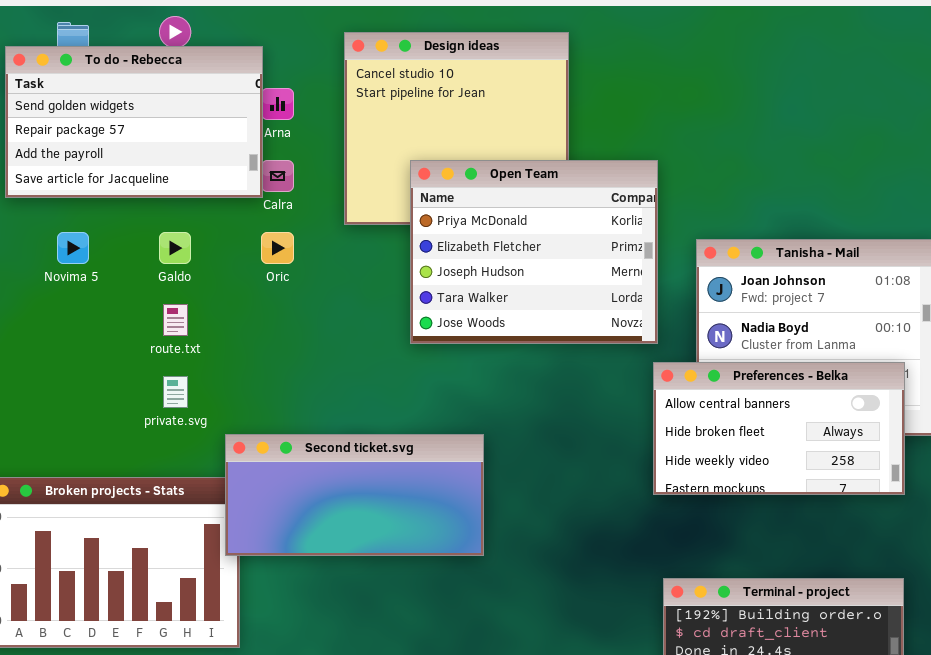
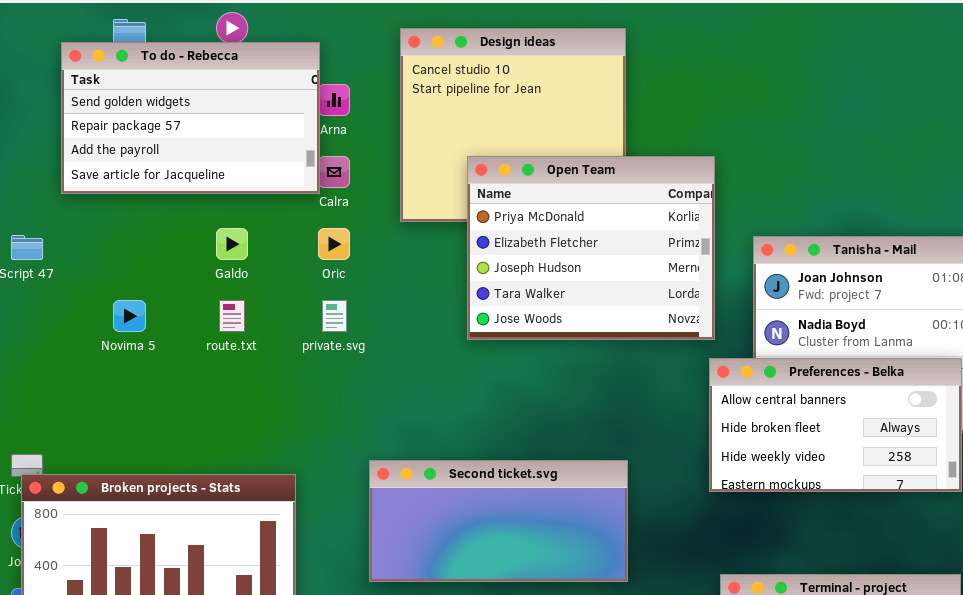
Novima 5: [57,232,89,264] -> [113,300,146,332], moved
private.svg: [163,376,188,408] -> [322,300,347,332], moved
Second ticket.svg: [225,434,484,556] -> [369,460,628,582], moved

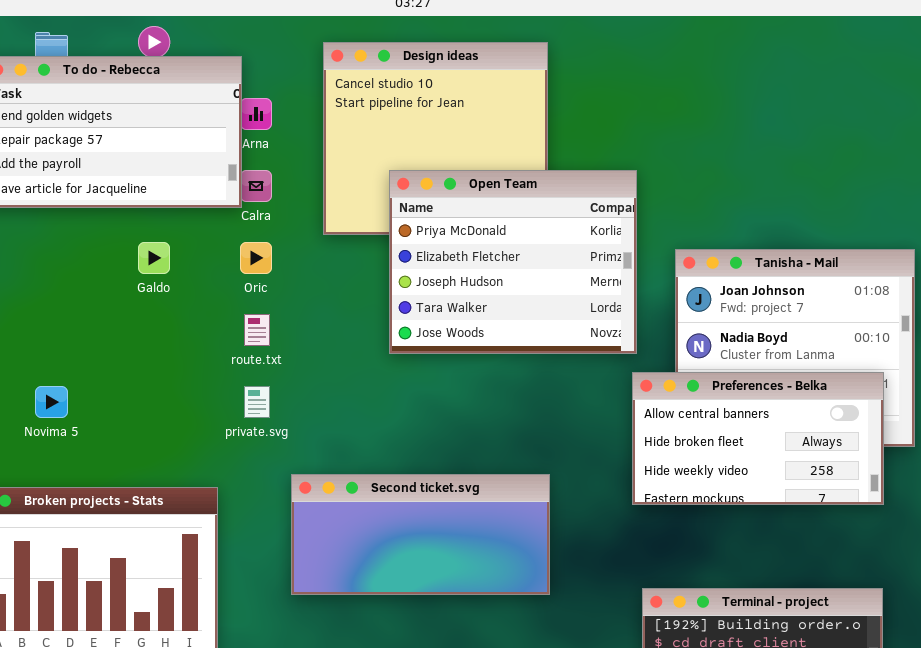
Novima 5: [113,300,146,332] -> [35,386,68,418], moved
route.txt: [219,300,245,332] -> [244,314,270,346], moved
private.svg: [322,300,347,332] -> [244,386,270,418], moved

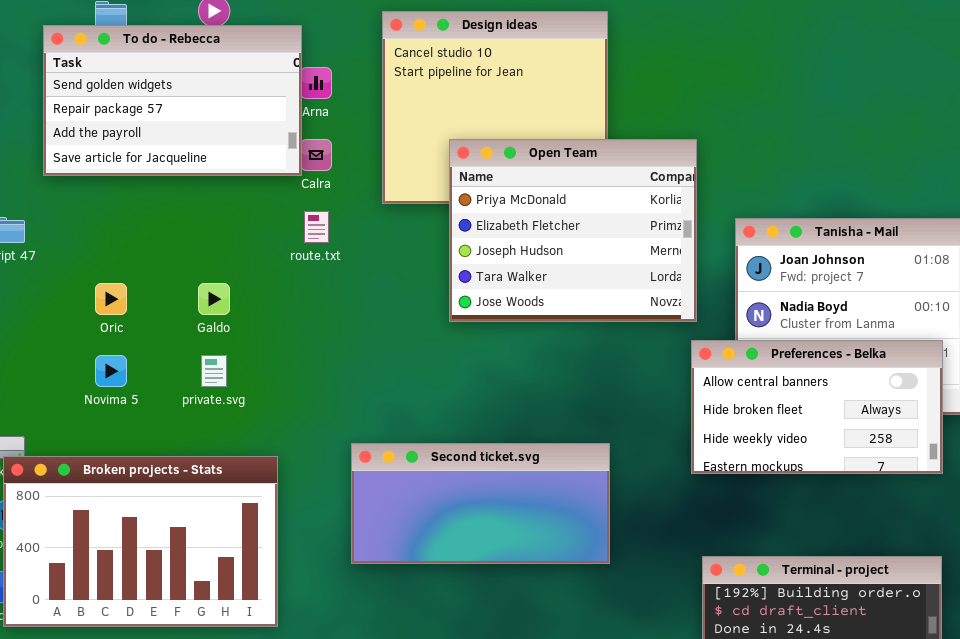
Galdo: [138,242,170,274] -> [198,283,230,315], moved
Oric: [240,242,272,274] -> [95,283,127,315], moved
route.txt: [244,314,270,346] -> [304,211,329,243], moved
private.svg: [244,386,270,418] -> [201,355,227,387], moved

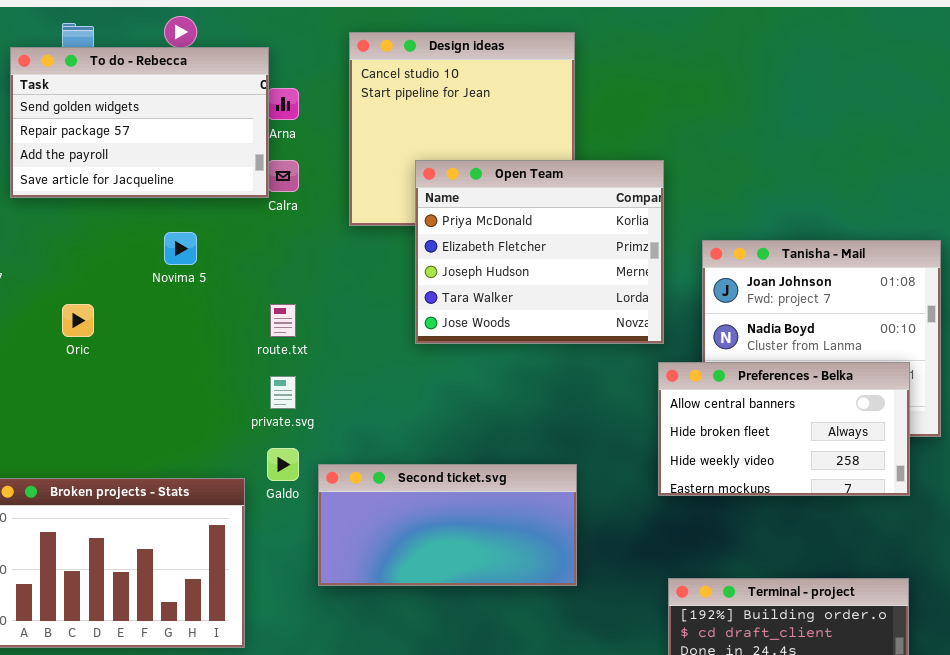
route.txt: [304,211,329,243] -> [270,304,296,337], moved
Galdo: [198,283,230,315] -> [267,448,299,481], moved
Novima 5: [95,355,127,387] -> [164,232,197,265], moved
private.svg: [201,355,227,387] -> [270,376,296,409], moved

